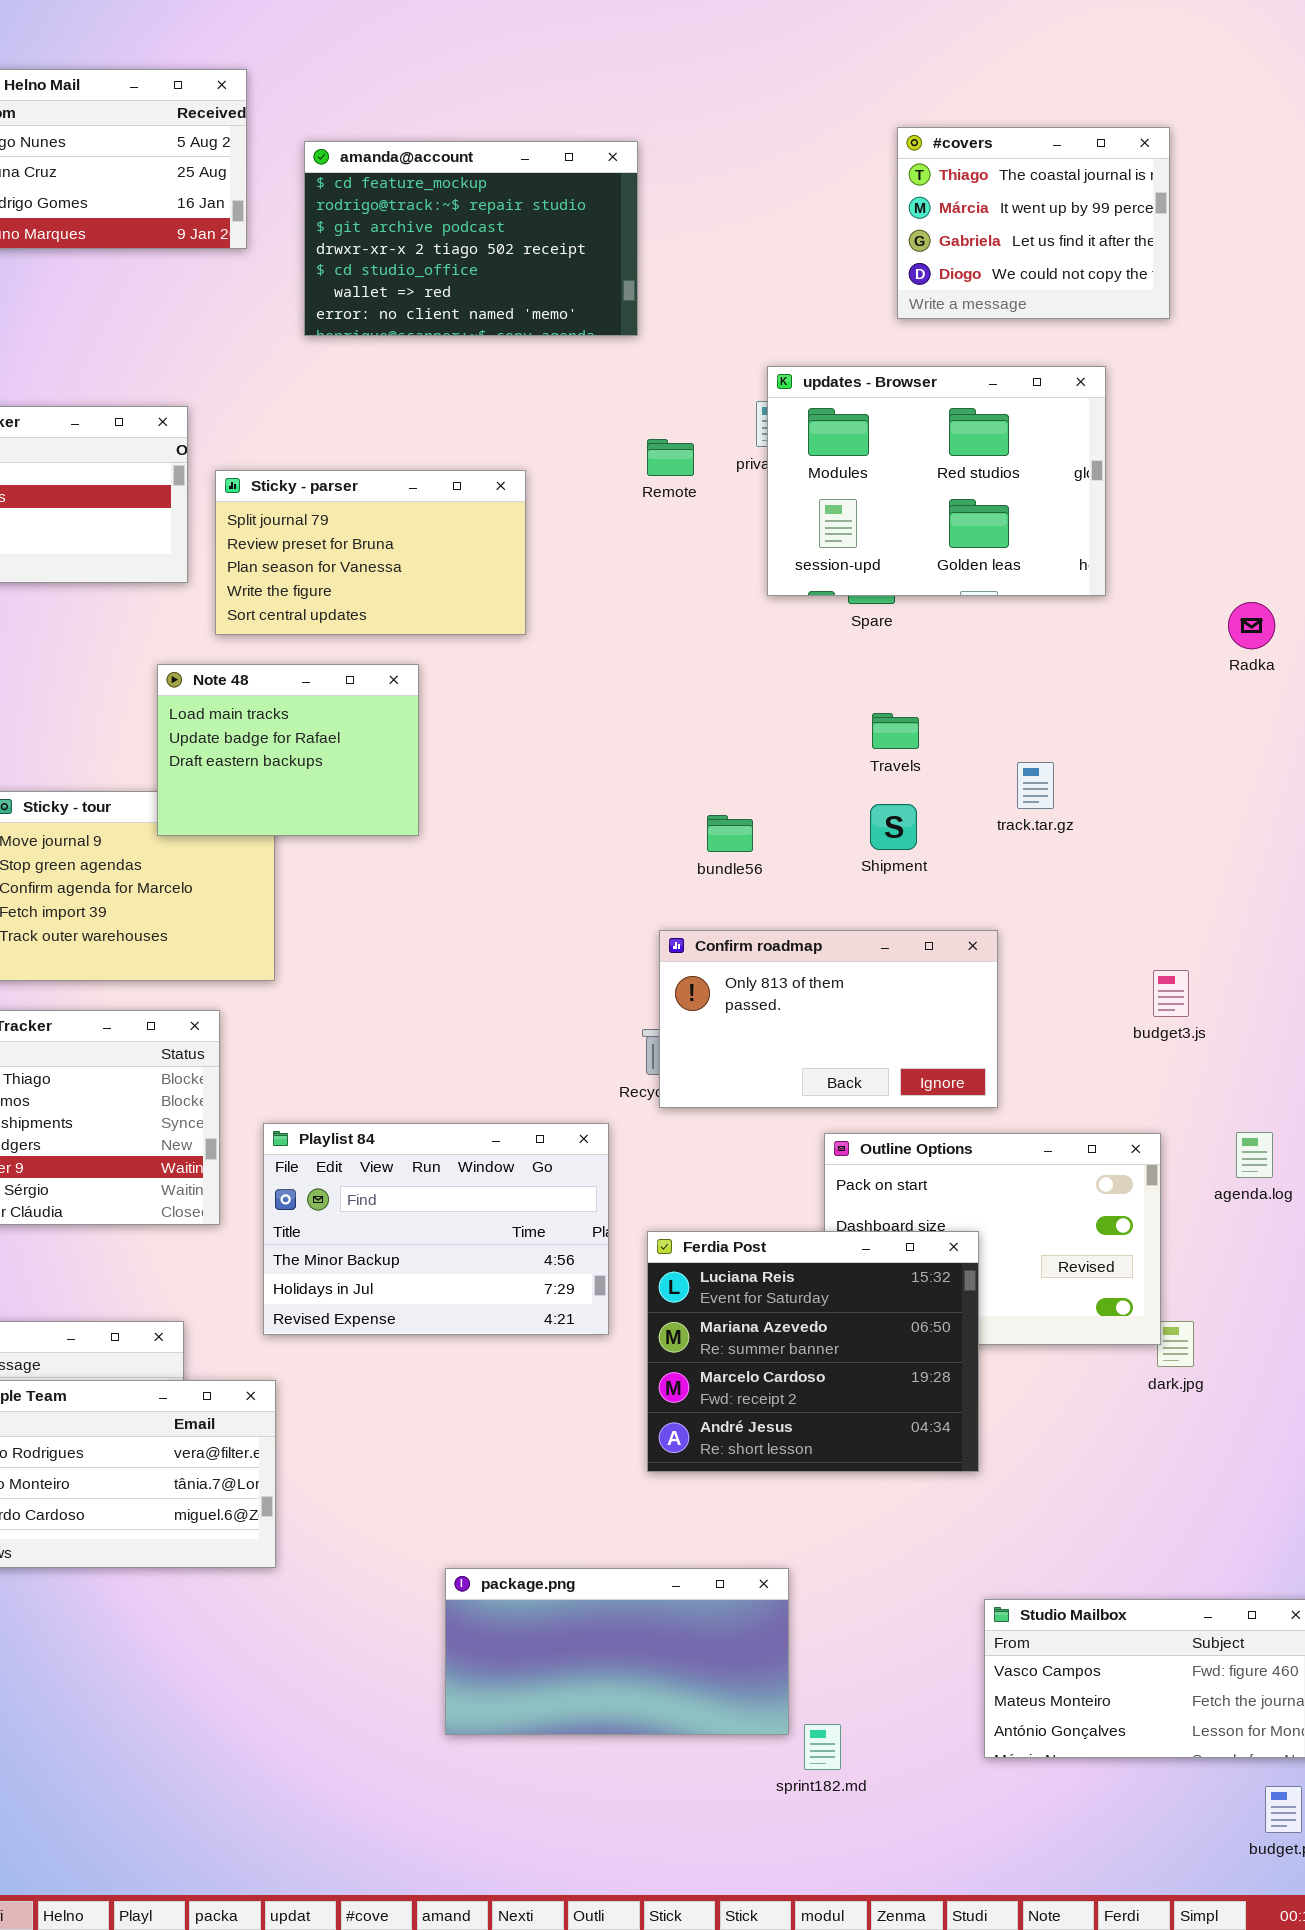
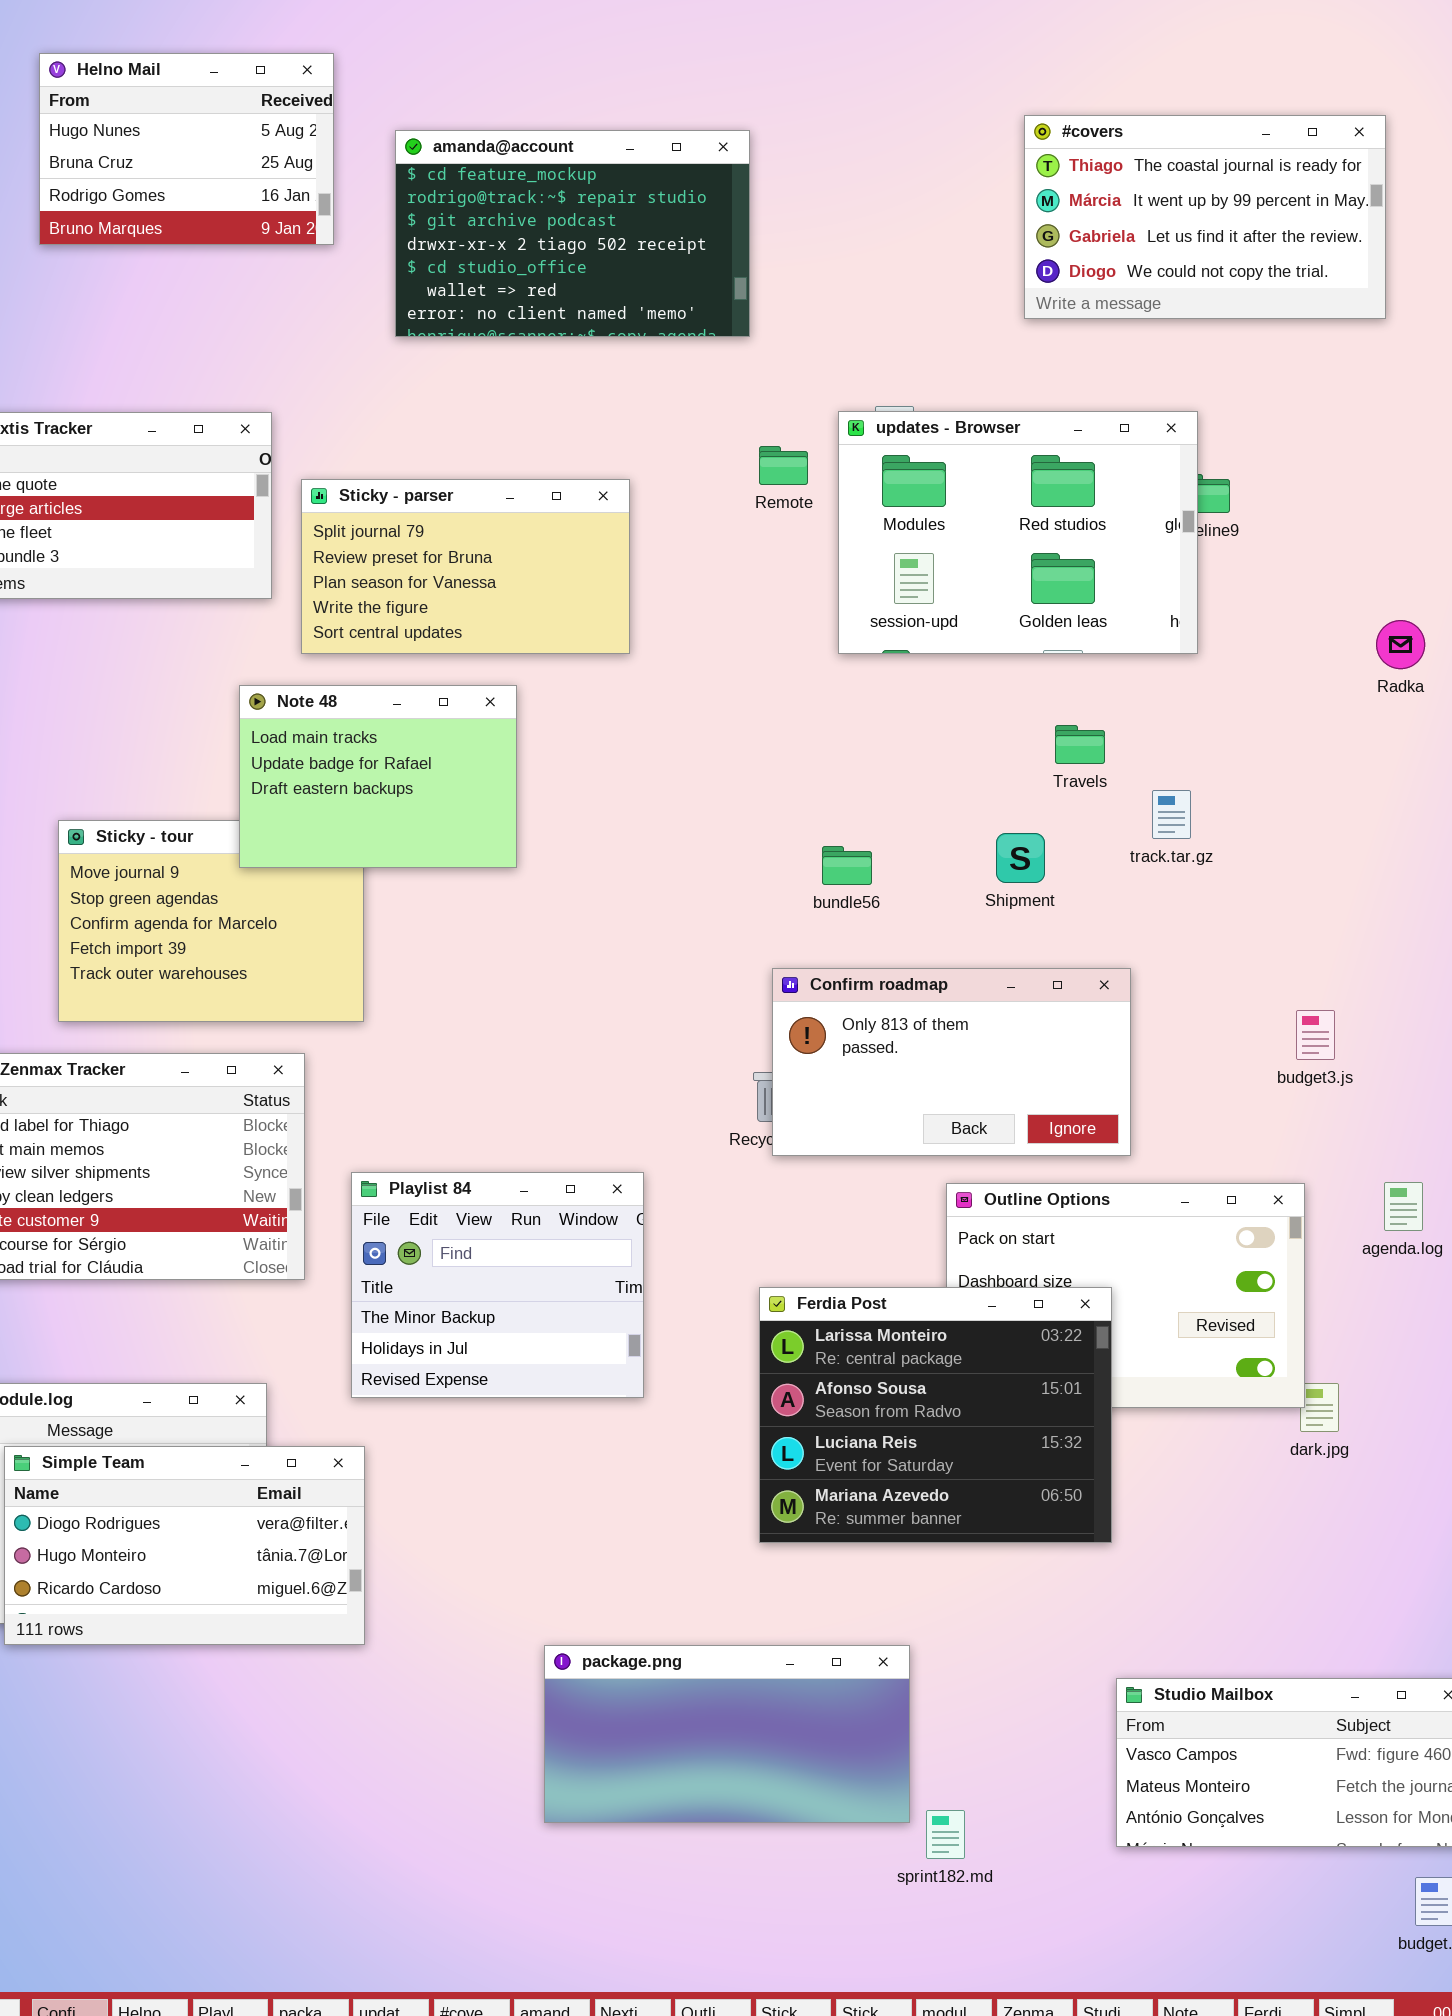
#covers: [897,127,1170,319] -> [1024,115,1386,319], resized
updates - Browser: [767,366,1106,596] -> [838,411,1198,654], moved
Travels: [872,713,919,749] -> [1055,725,1105,764], moved
Playlist 84: [263,1123,609,1335] -> [351,1172,644,1398], resized
Ferdia Post: [647,1231,979,1472] -> [759,1287,1112,1543], scrolled up 2 rows

